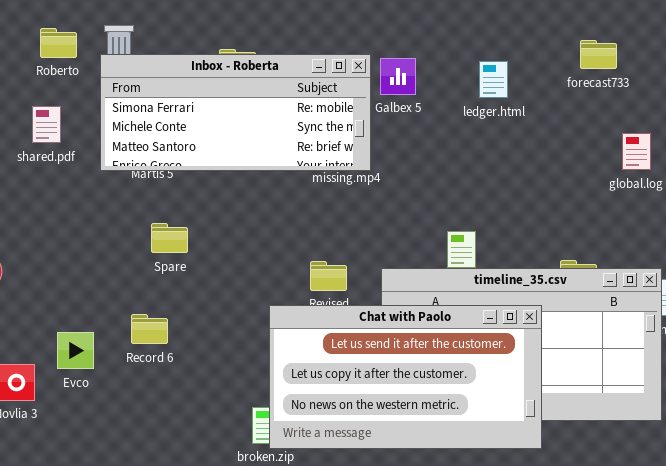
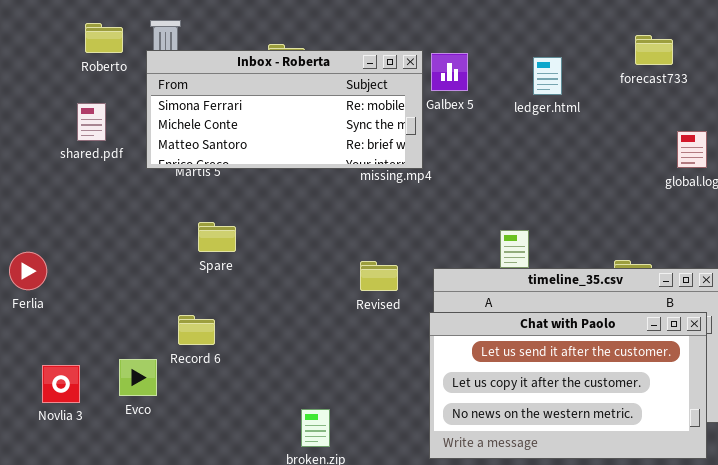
Chat with Paolo: [269,305,542,449] -> [429,312,707,459], moved
Evco: [57,332,94,369] -> [119,359,157,396], moved

